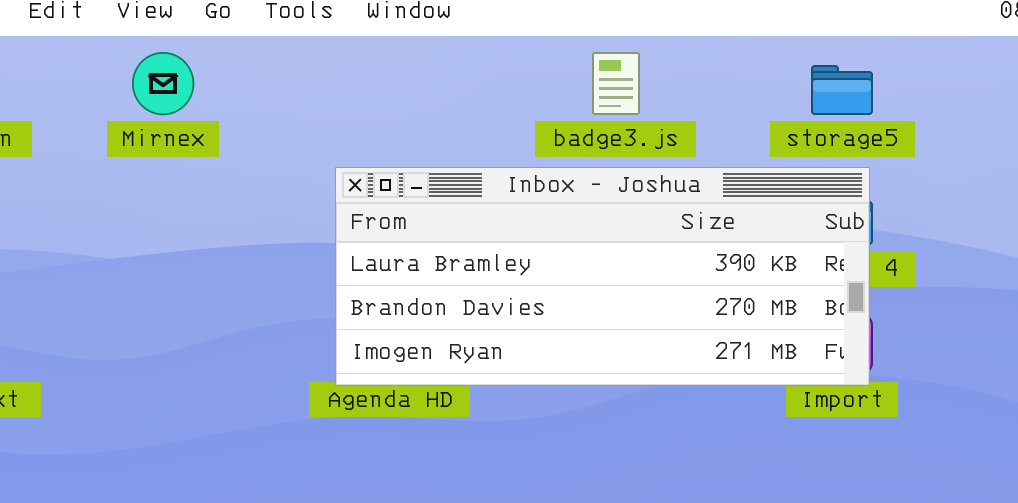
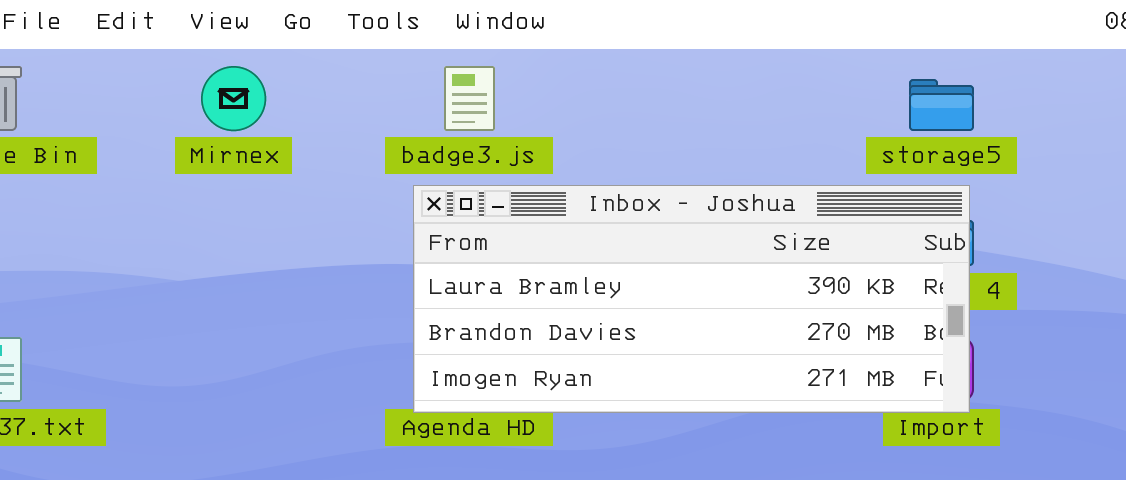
badge3.js: [592,52,640,115] -> [444,66,495,131], moved

